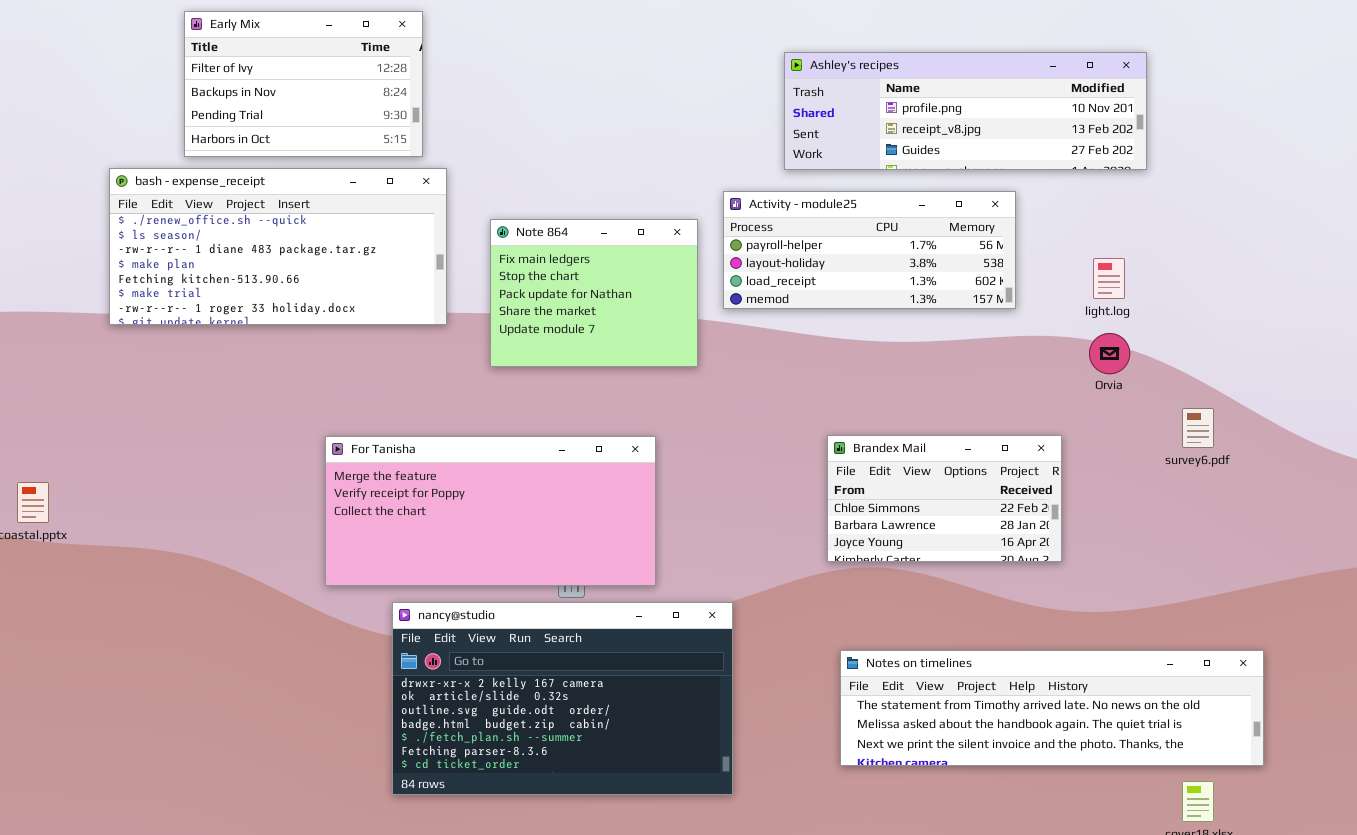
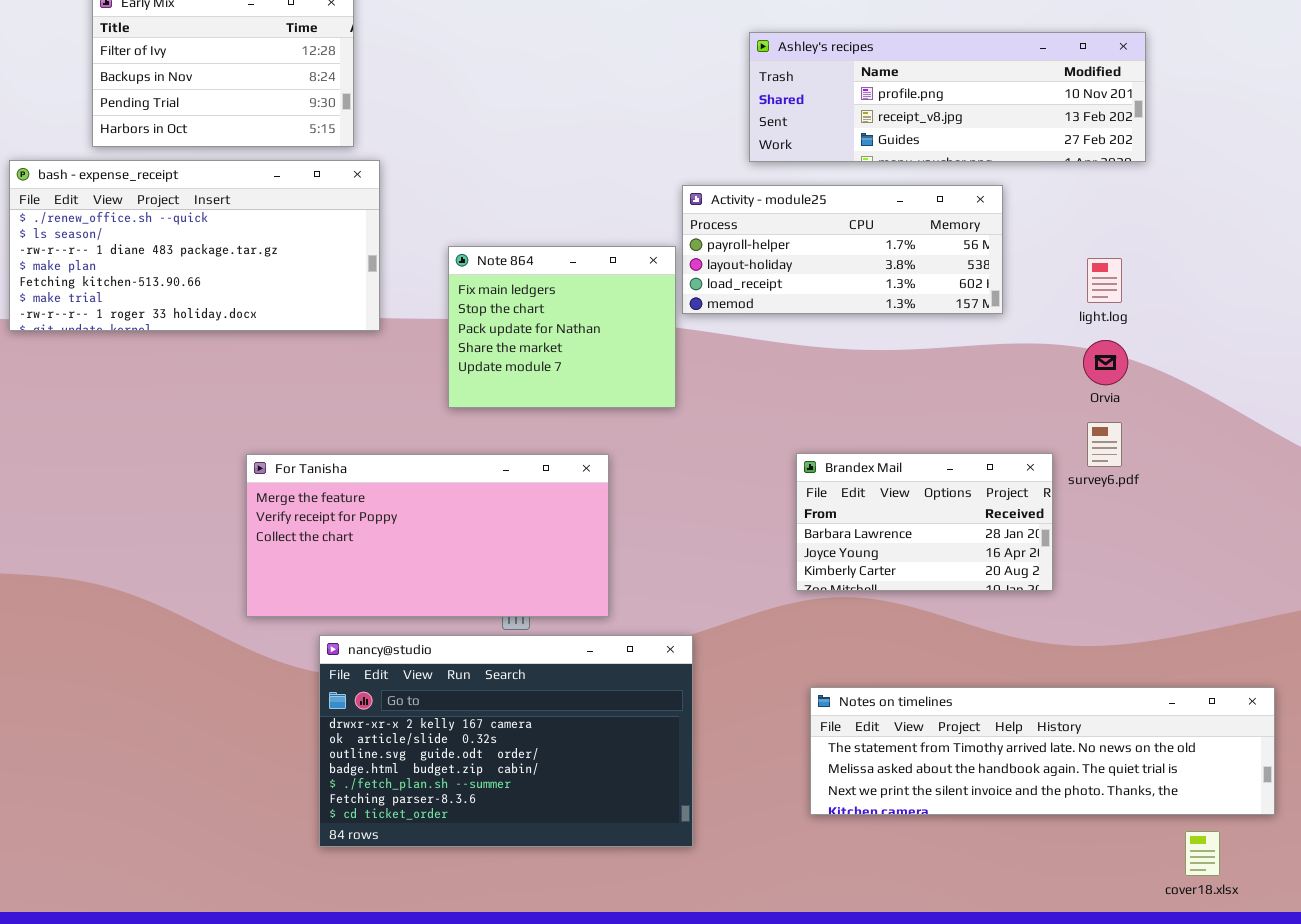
Note 864: [490,219,698,367] -> [448,246,676,408], moved
survey6.pdf: [1182,408,1214,448] -> [1087,422,1122,467], moved
Brandex Mail: [827,435,1062,562] -> [796,453,1053,591], scrolled down 1 row

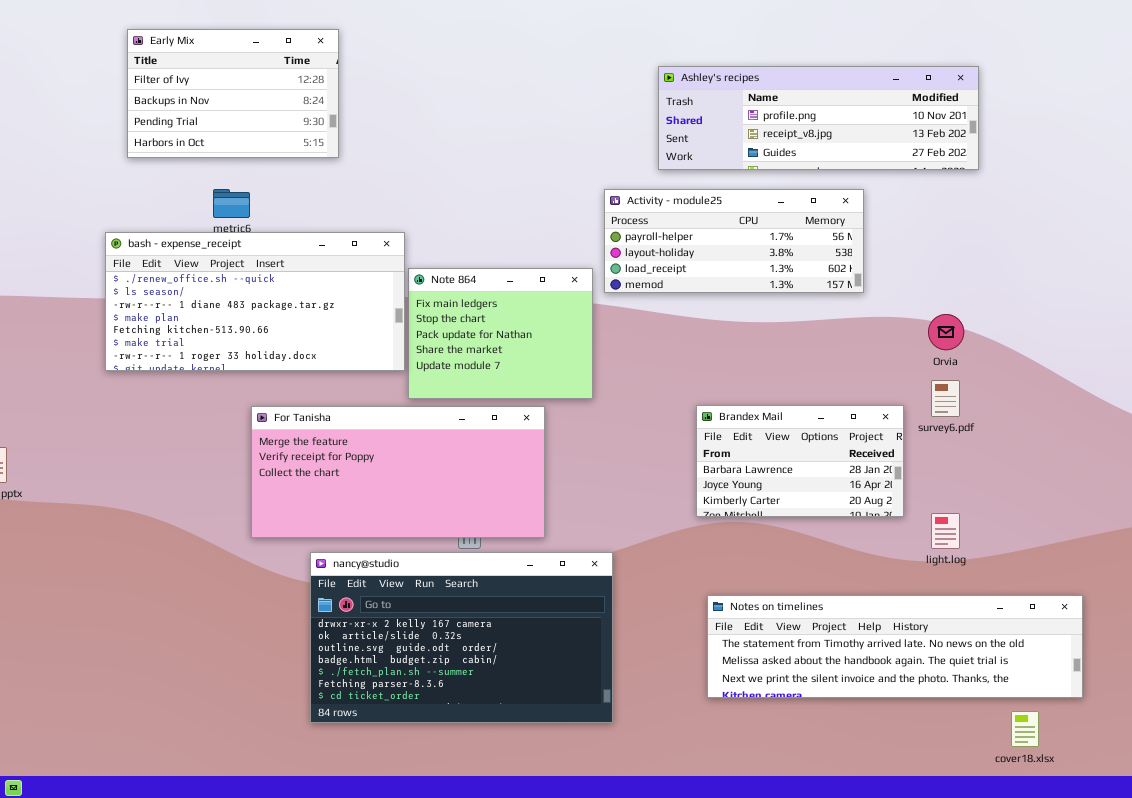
bash - expense_receipt: [9,160,380,331] -> [105,232,405,371], moved
Note 864: [448,246,676,408] -> [408,268,593,399], moved
light.log: [1087,258,1122,303] -> [931,513,960,549], moved

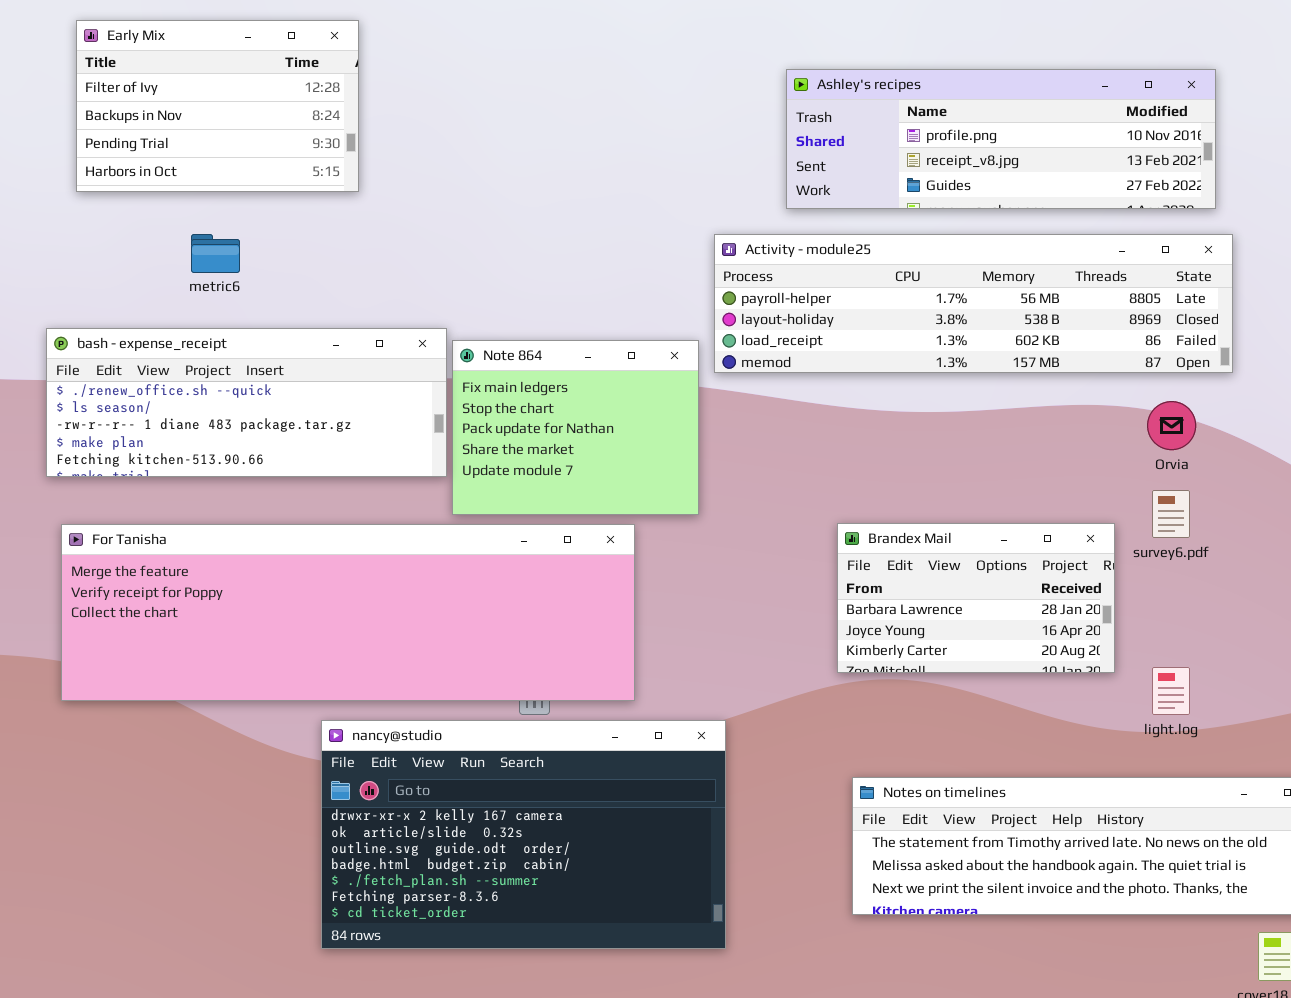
Activity - module25: [604,189,864,293] -> [714,234,1233,373], resized
bash - expense_receipt: [105,232,405,371] -> [46,328,447,477], resized
For Tanisha: [251,406,545,538] -> [61,524,635,701], resized

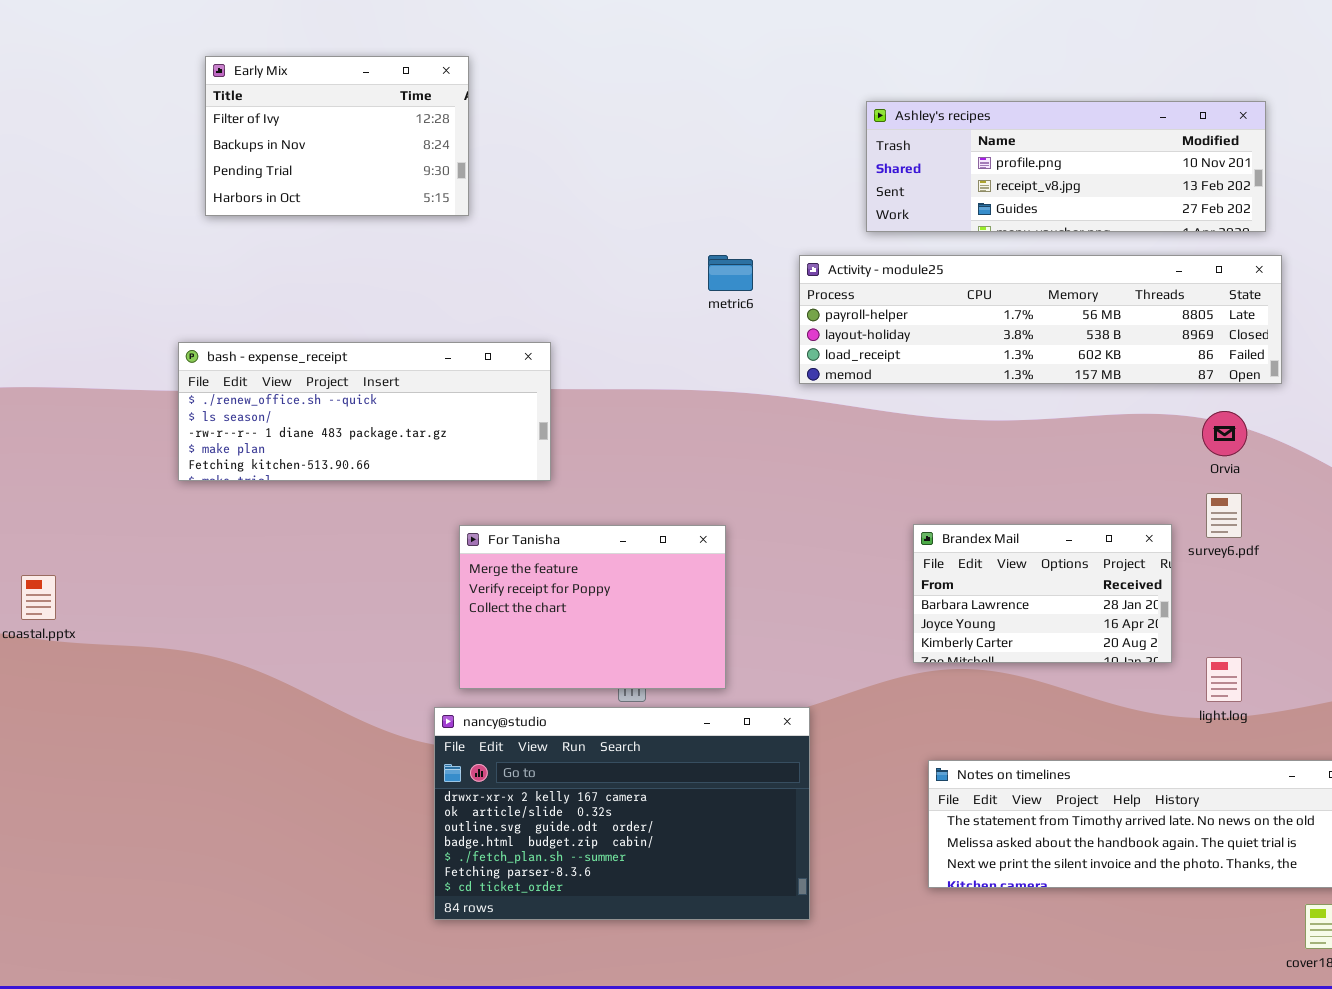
metric6: [191,234,240,273] -> [708,255,753,291], moved
Note 864: [452,340,699,515] -> none, closed
For Tanisha: [61,524,635,701] -> [459,525,726,689], resized

